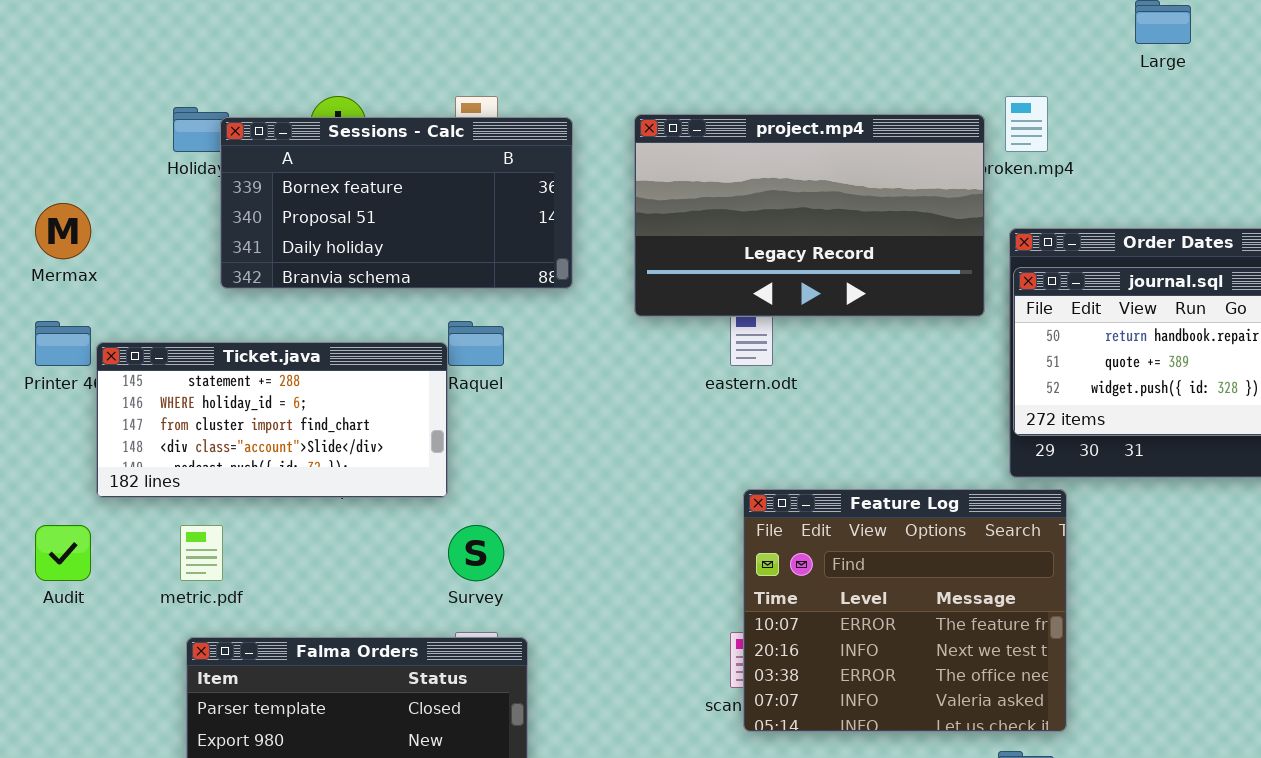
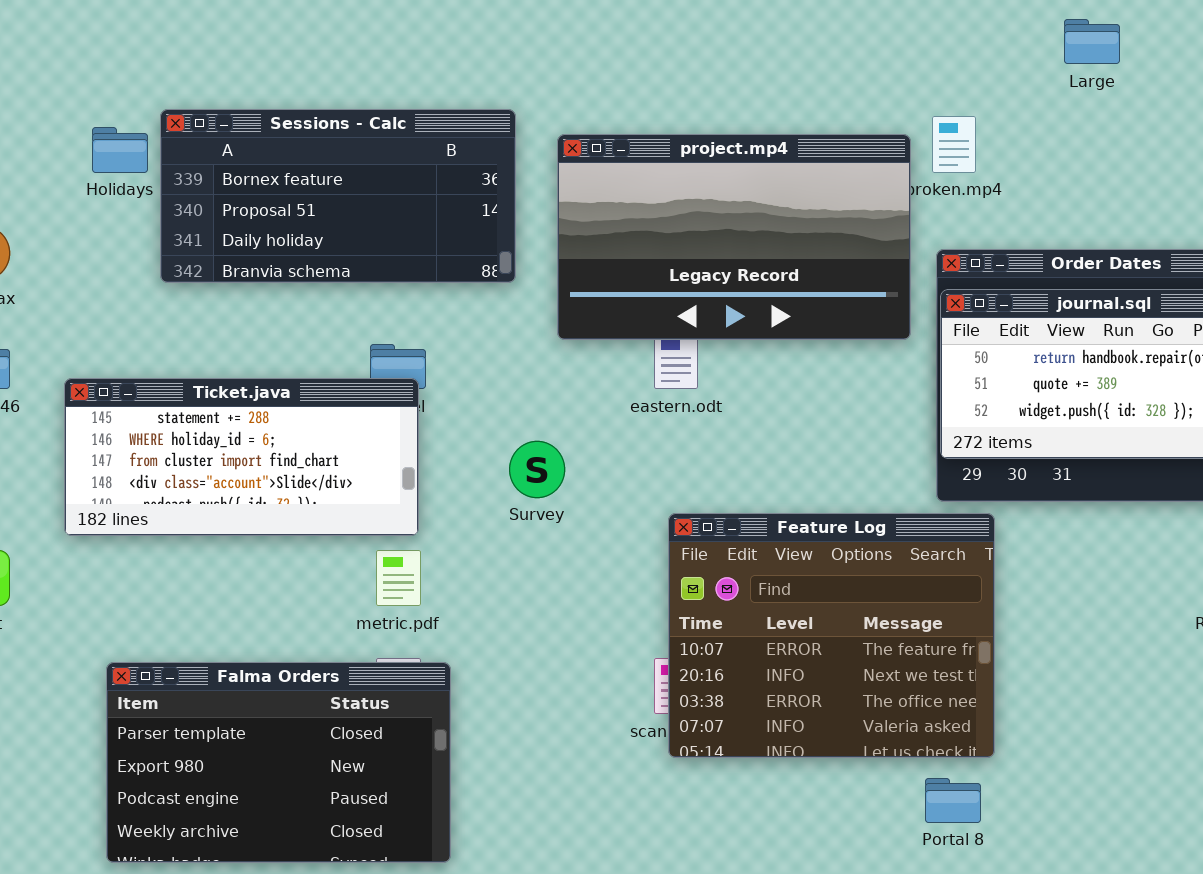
Sessions - Calc: [220,117,573,289] -> [160,109,516,283], moved
Ticket.java: [96,342,448,498] -> [64,378,419,536], moved
metric.pdf: [180,525,223,581] -> [376,550,421,606], moved
Survey: [448,525,504,581] -> [509,441,565,498], moved

